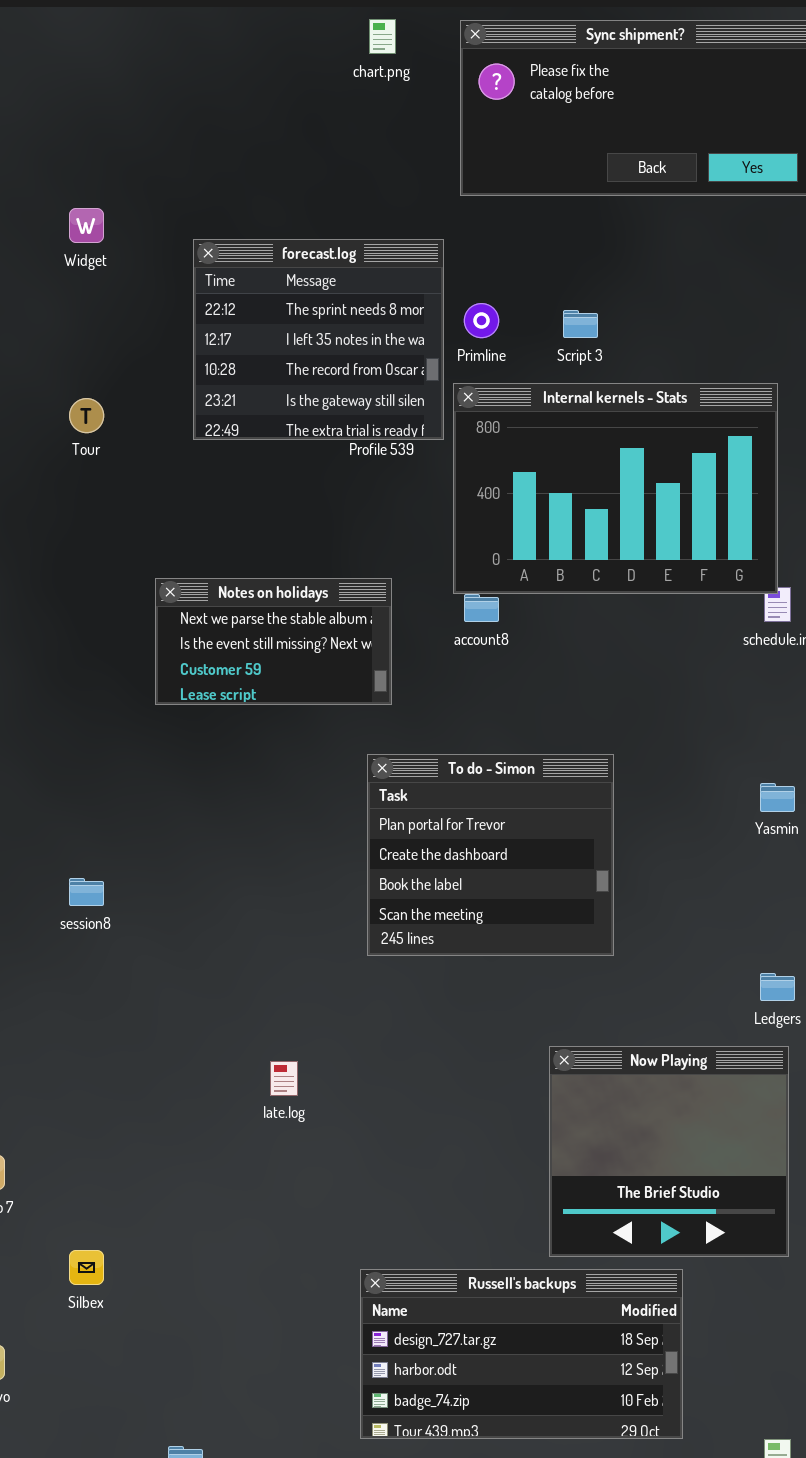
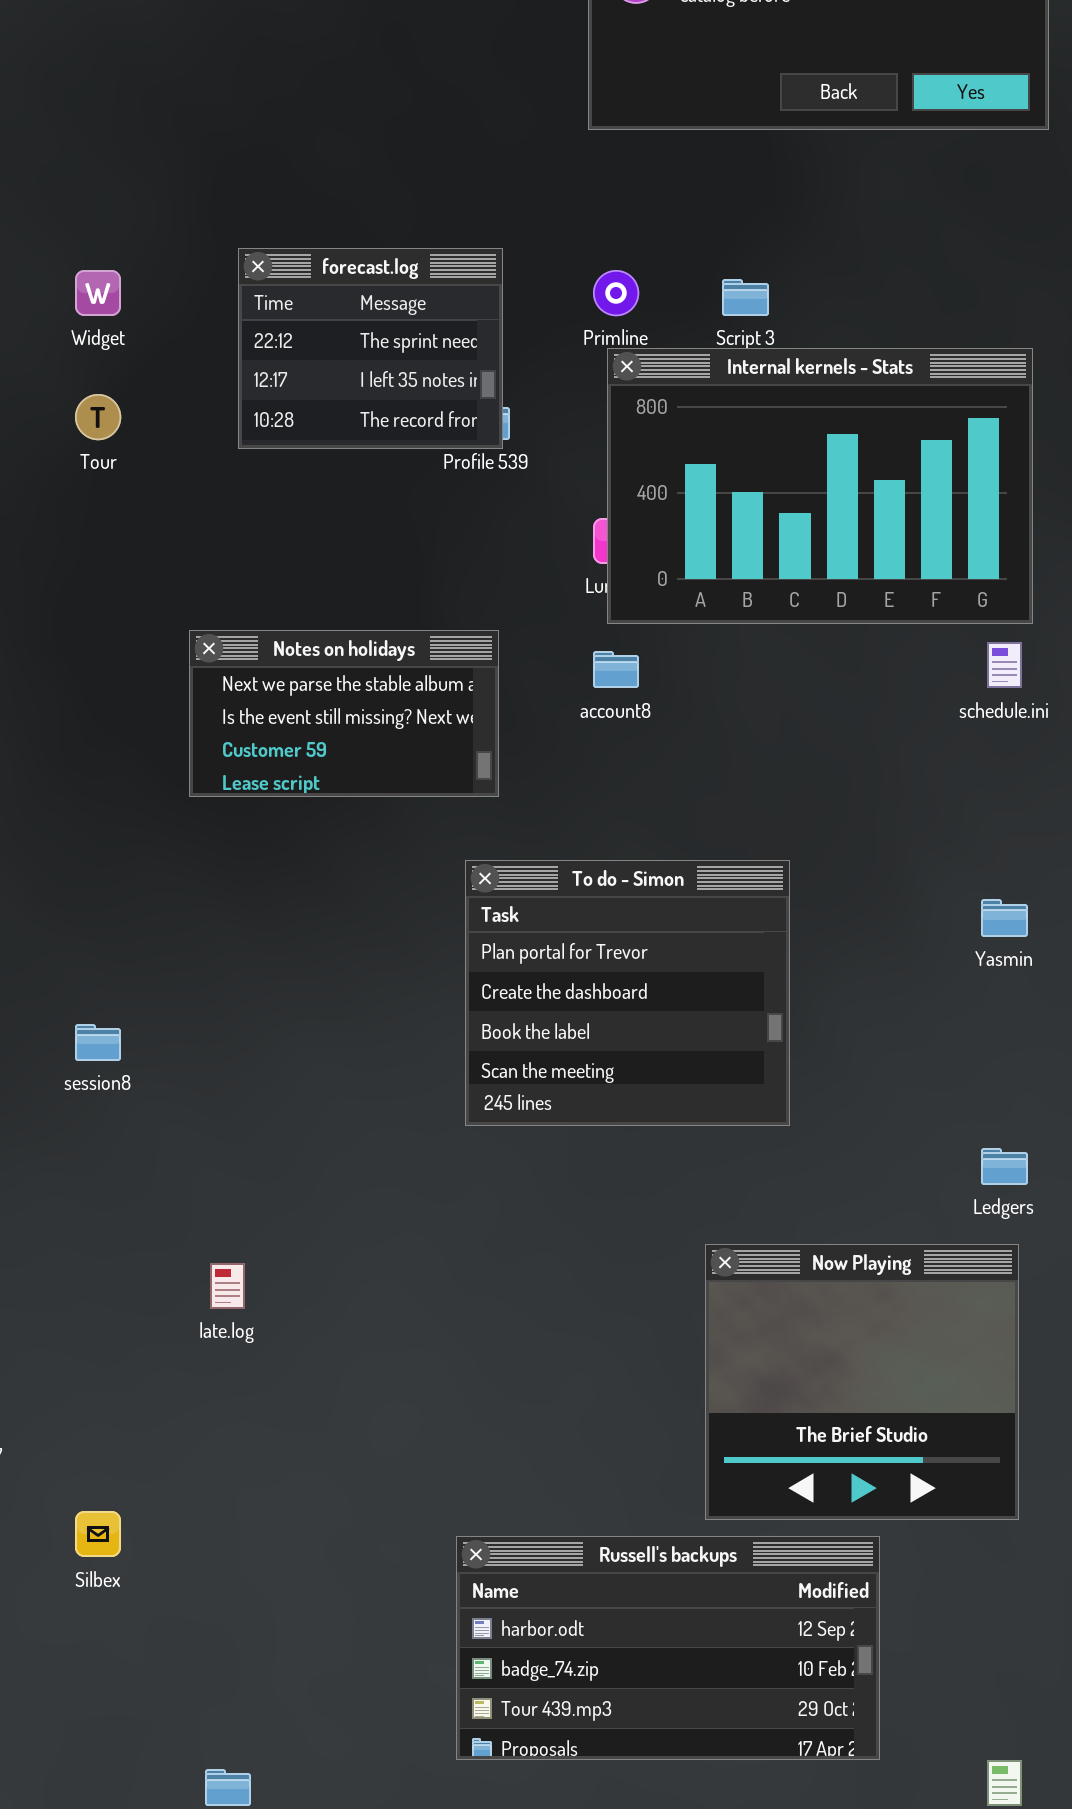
Widget: [69,208,104,243] -> [75,270,121,316], moved
forecast.log: [193,239,444,440] -> [238,248,503,449], resized
Internal kernels - Stats: [453,383,778,594] -> [607,348,1033,624], moved
late.log: [270,1061,298,1096] -> [210,1263,245,1309], moved
Russell's backups: [360,1269,683,1439] -> [456,1536,880,1760], scrolled down 1 row

